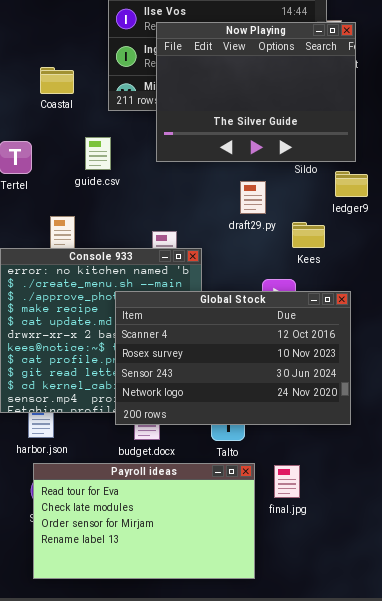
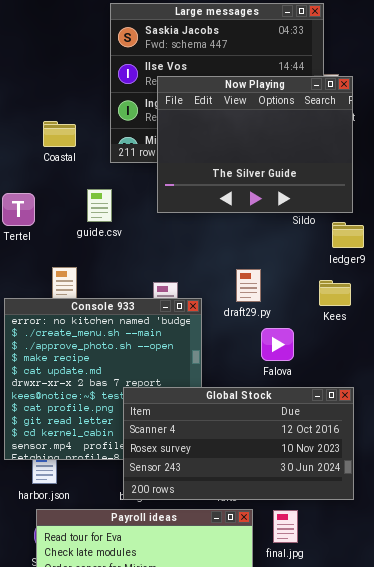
draft29.py: [240,181,266,214] -> [236,269,261,302], moved
Kees: [292,222,325,248] -> [319,280,351,306], moved
Global Stock: [115,291,351,425] -> [123,387,354,500], moved, resized

